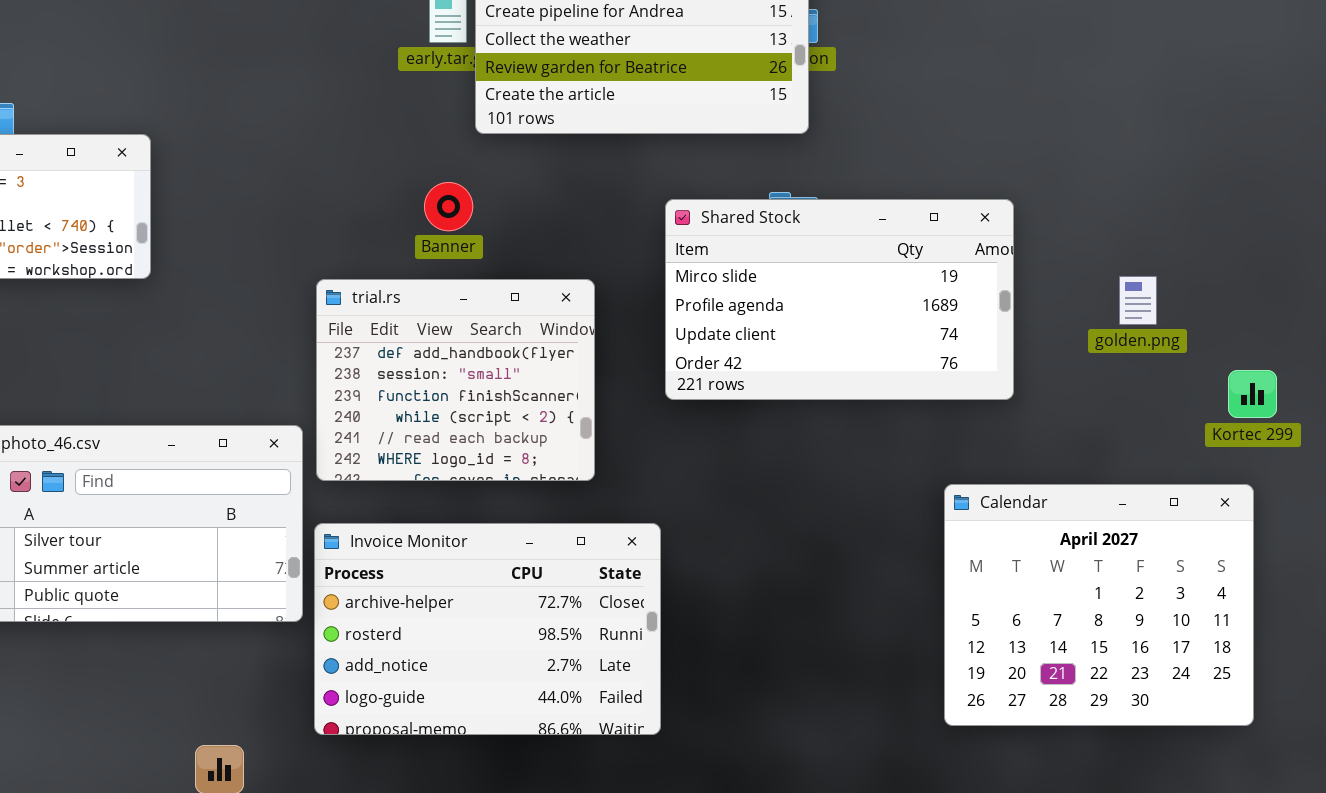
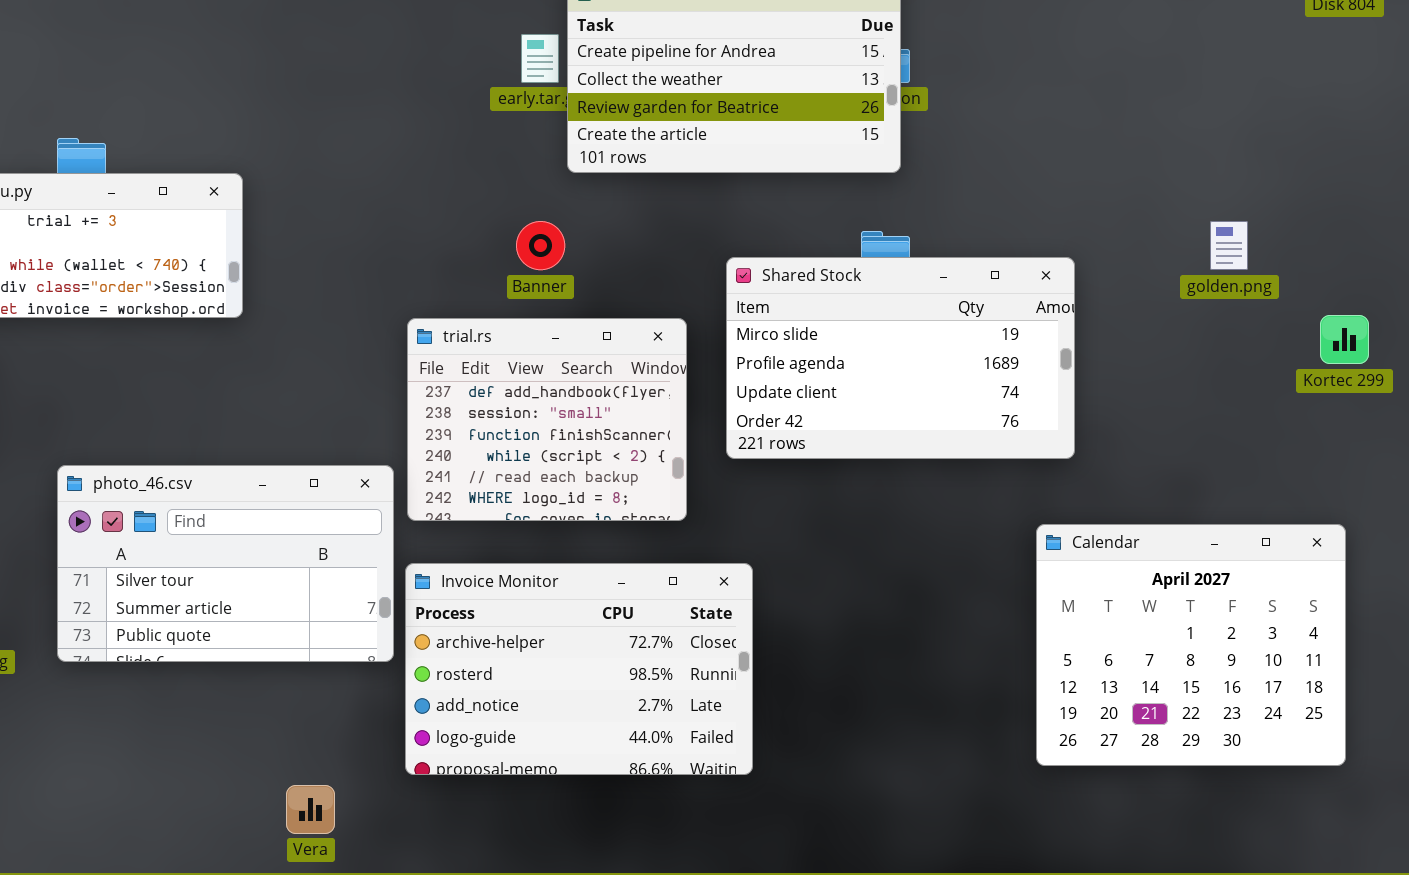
Shared Stock: [665,199,1014,400] -> [726,257,1075,459], moved
golden.png: [1119,276,1157,325] -> [1210,221,1248,270], moved
Kortec 299: [1228,370,1277,418] -> [1320,315,1369,364], moved

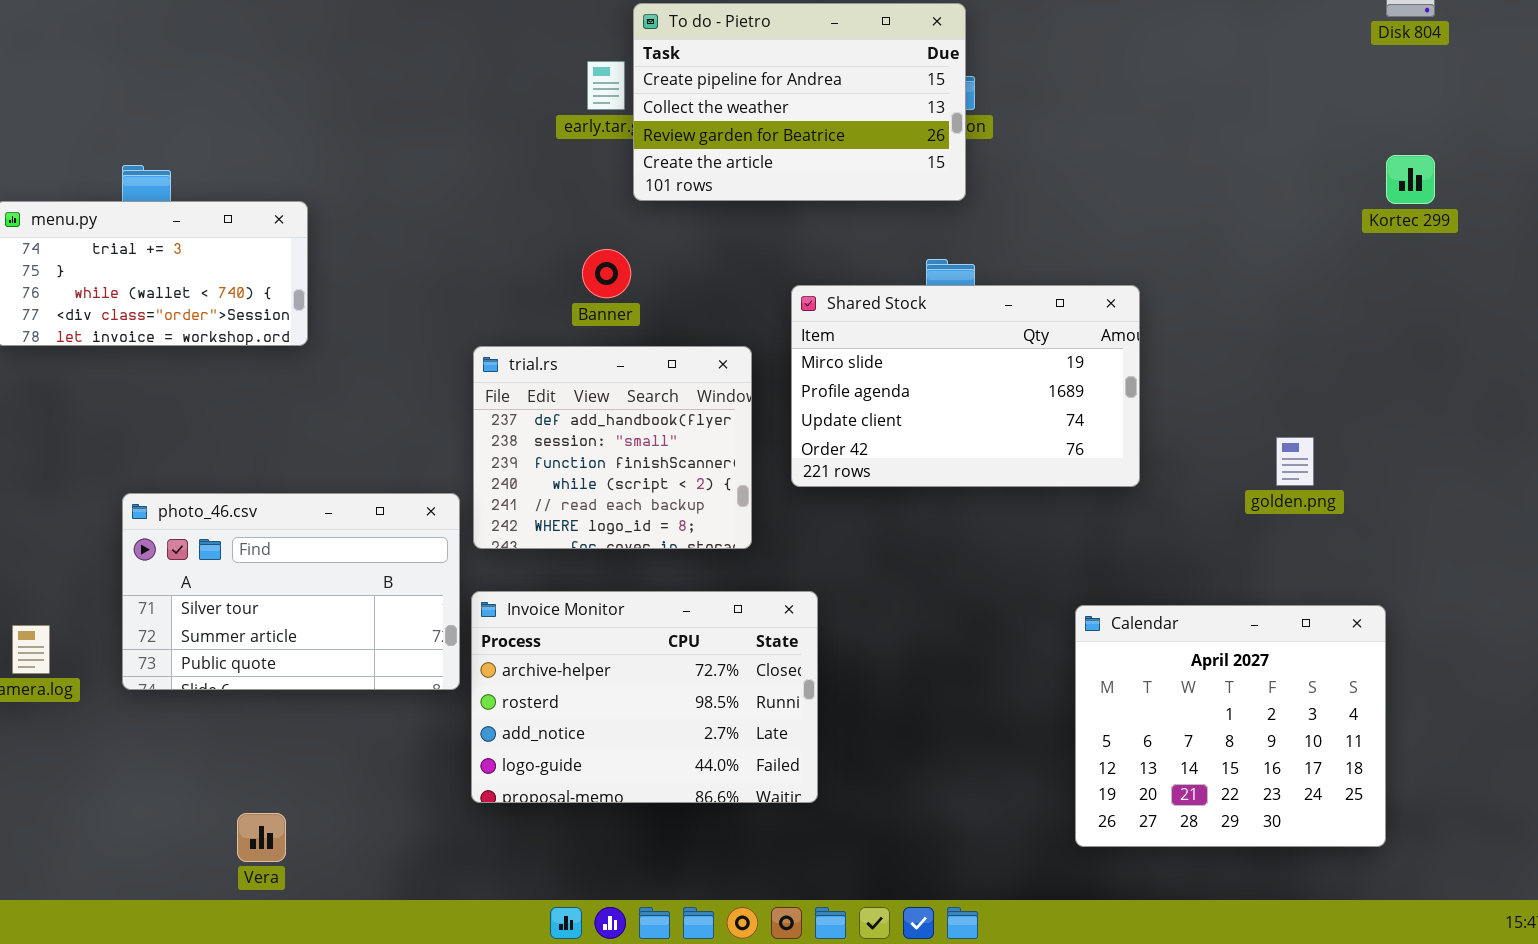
golden.png: [1210,221,1248,270] -> [1276,437,1314,486], moved
Kortec 299: [1320,315,1369,364] -> [1386,155,1435,204], moved
Calendar: [1036,524,1346,766] -> [1075,605,1386,847], moved
Vera: [286,785,335,834] -> [237,813,286,862], moved

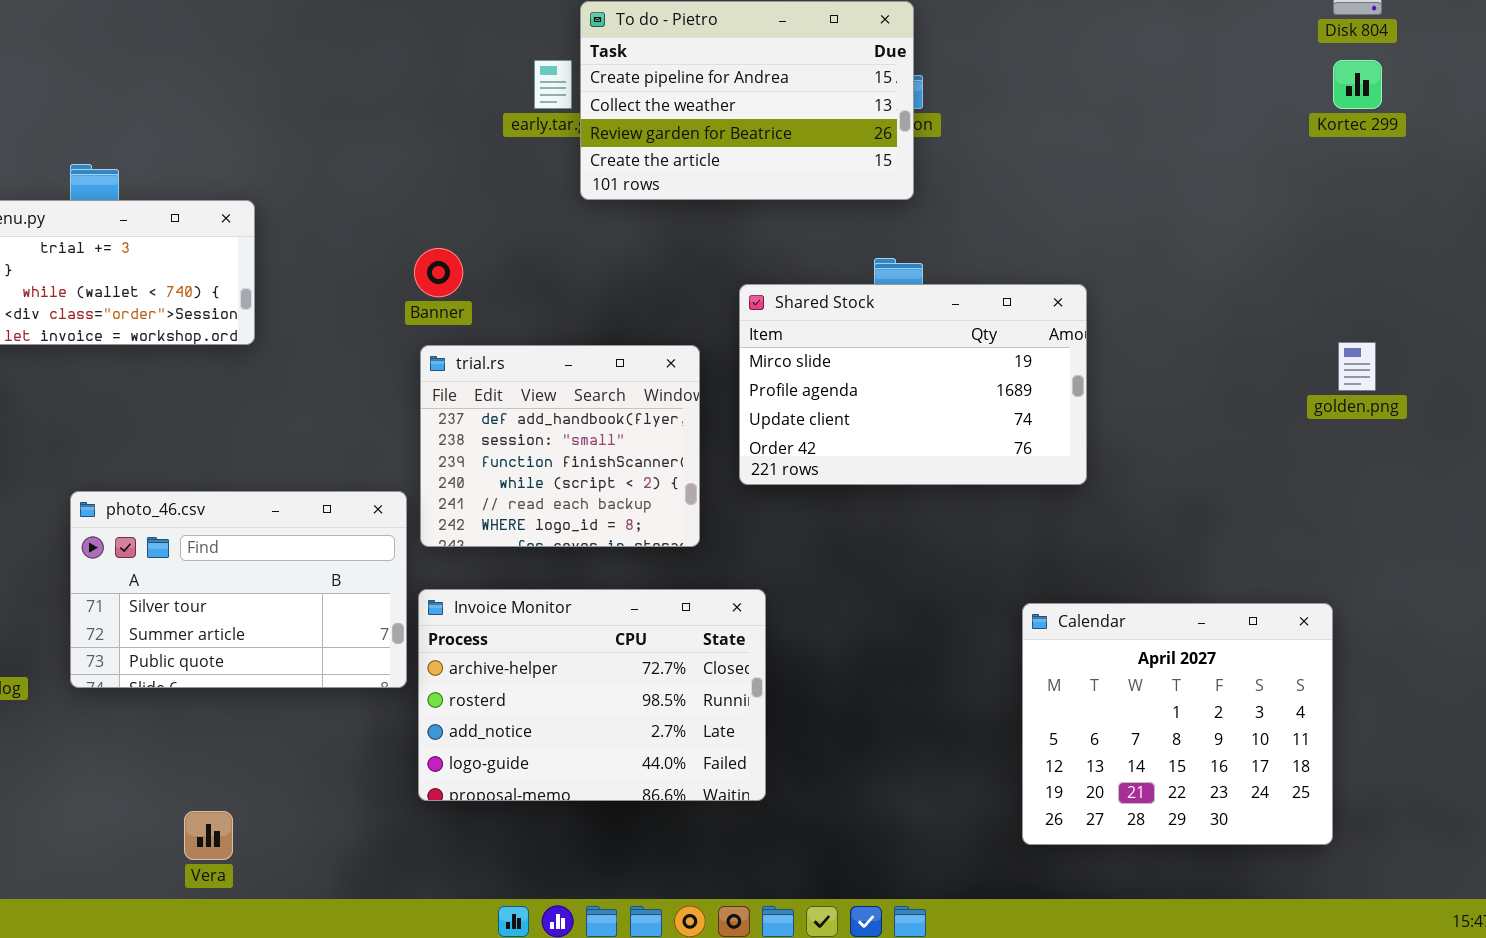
Kortec 299: [1386,155,1435,204] -> [1333,60,1382,109], moved
Banner: [582,249,631,298] -> [414,248,463,297], moved
golden.png: [1276,437,1314,486] -> [1338,342,1376,391], moved

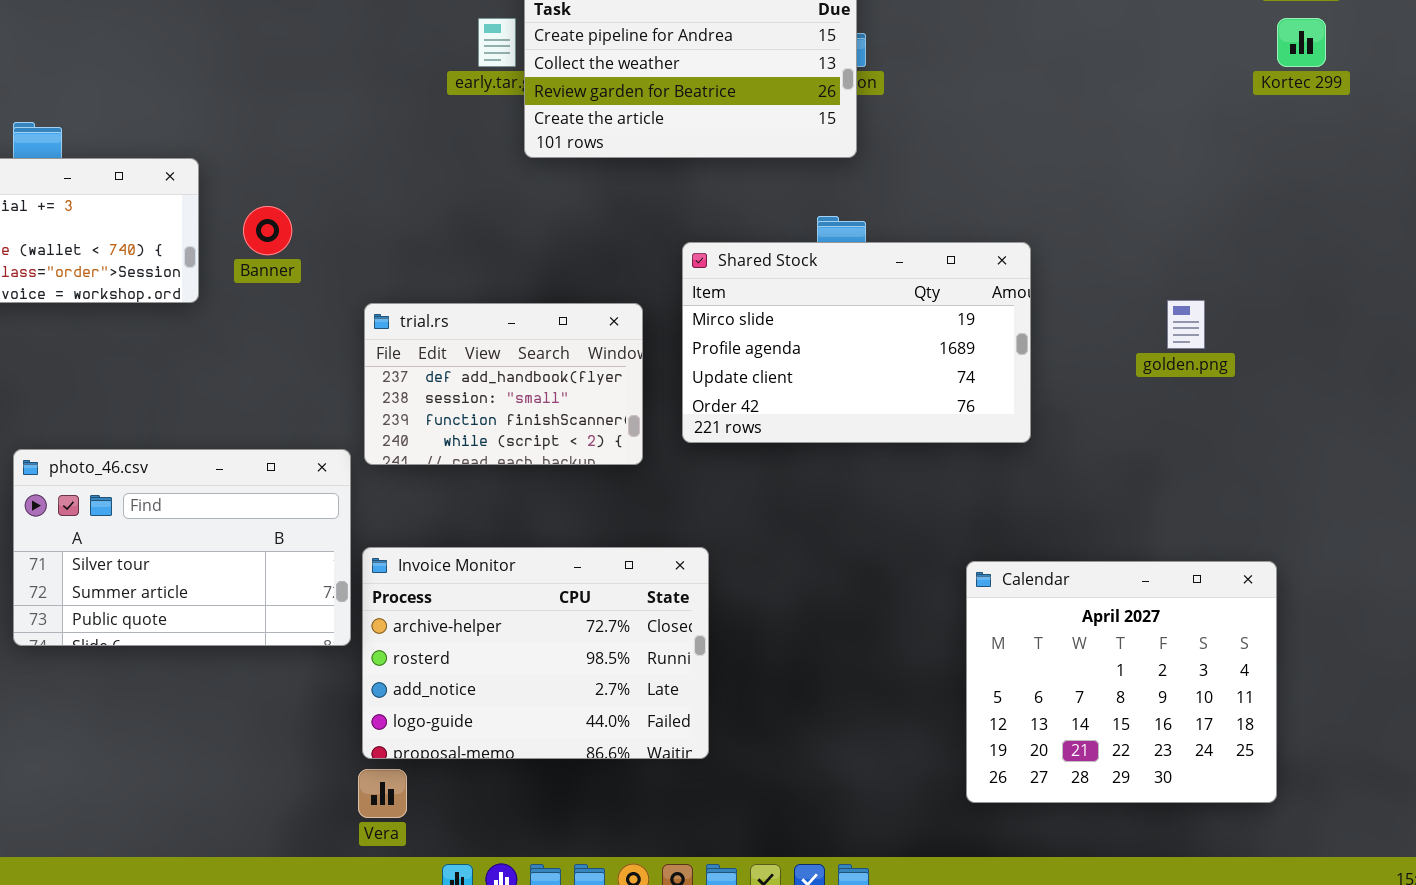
Banner: [414,248,463,297] -> [243,206,292,255], moved
golden.png: [1338,342,1376,391] -> [1167,300,1205,349], moved
trial.rs: [420,345,700,547] -> [364,303,643,465], resized
Vera: [184,811,233,860] -> [358,769,407,818], moved

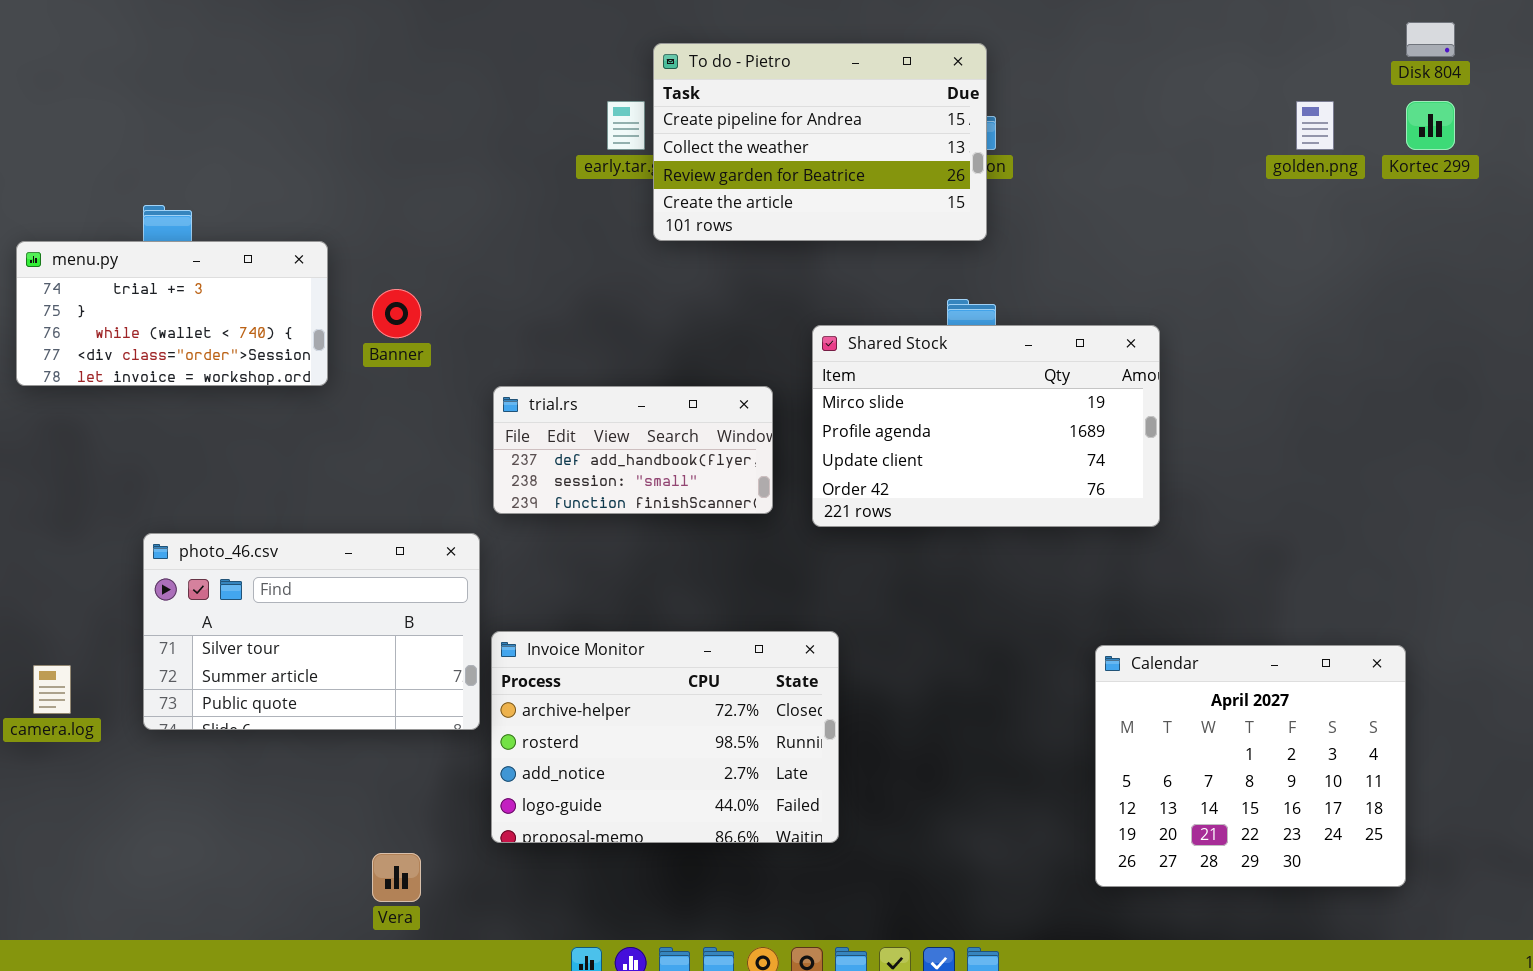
golden.png: [1167,300,1205,349] -> [1296,101,1334,150], moved
trial.rs: [364,303,643,465] -> [493,386,773,514], resized
Vera: [358,769,407,818] -> [372,853,421,902], moved

